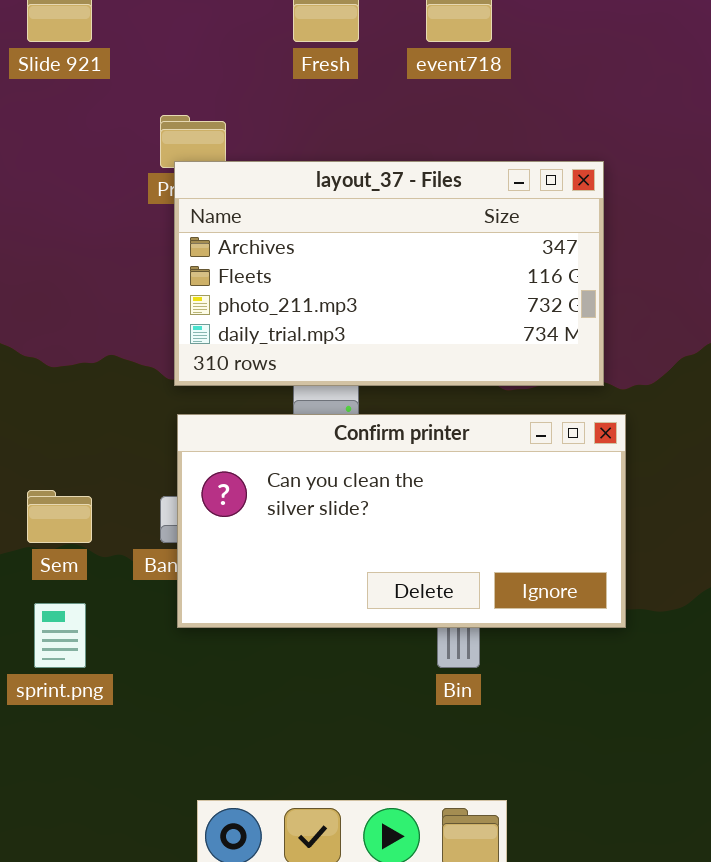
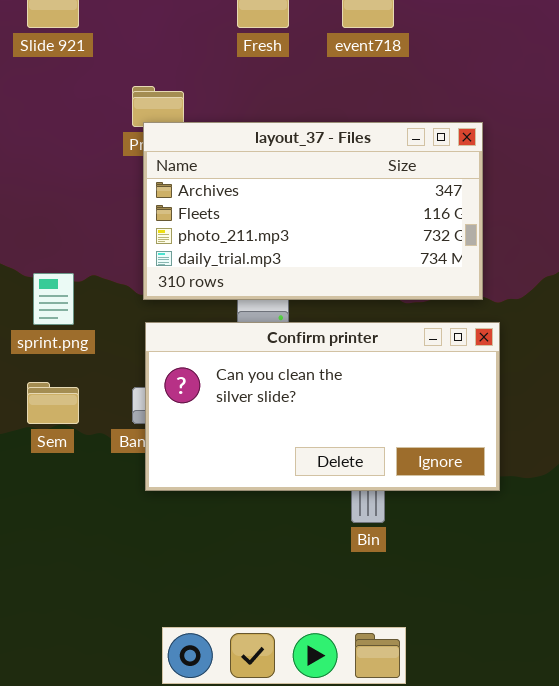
sprint.png: [34,603,86,668] -> [33,273,74,325], moved

